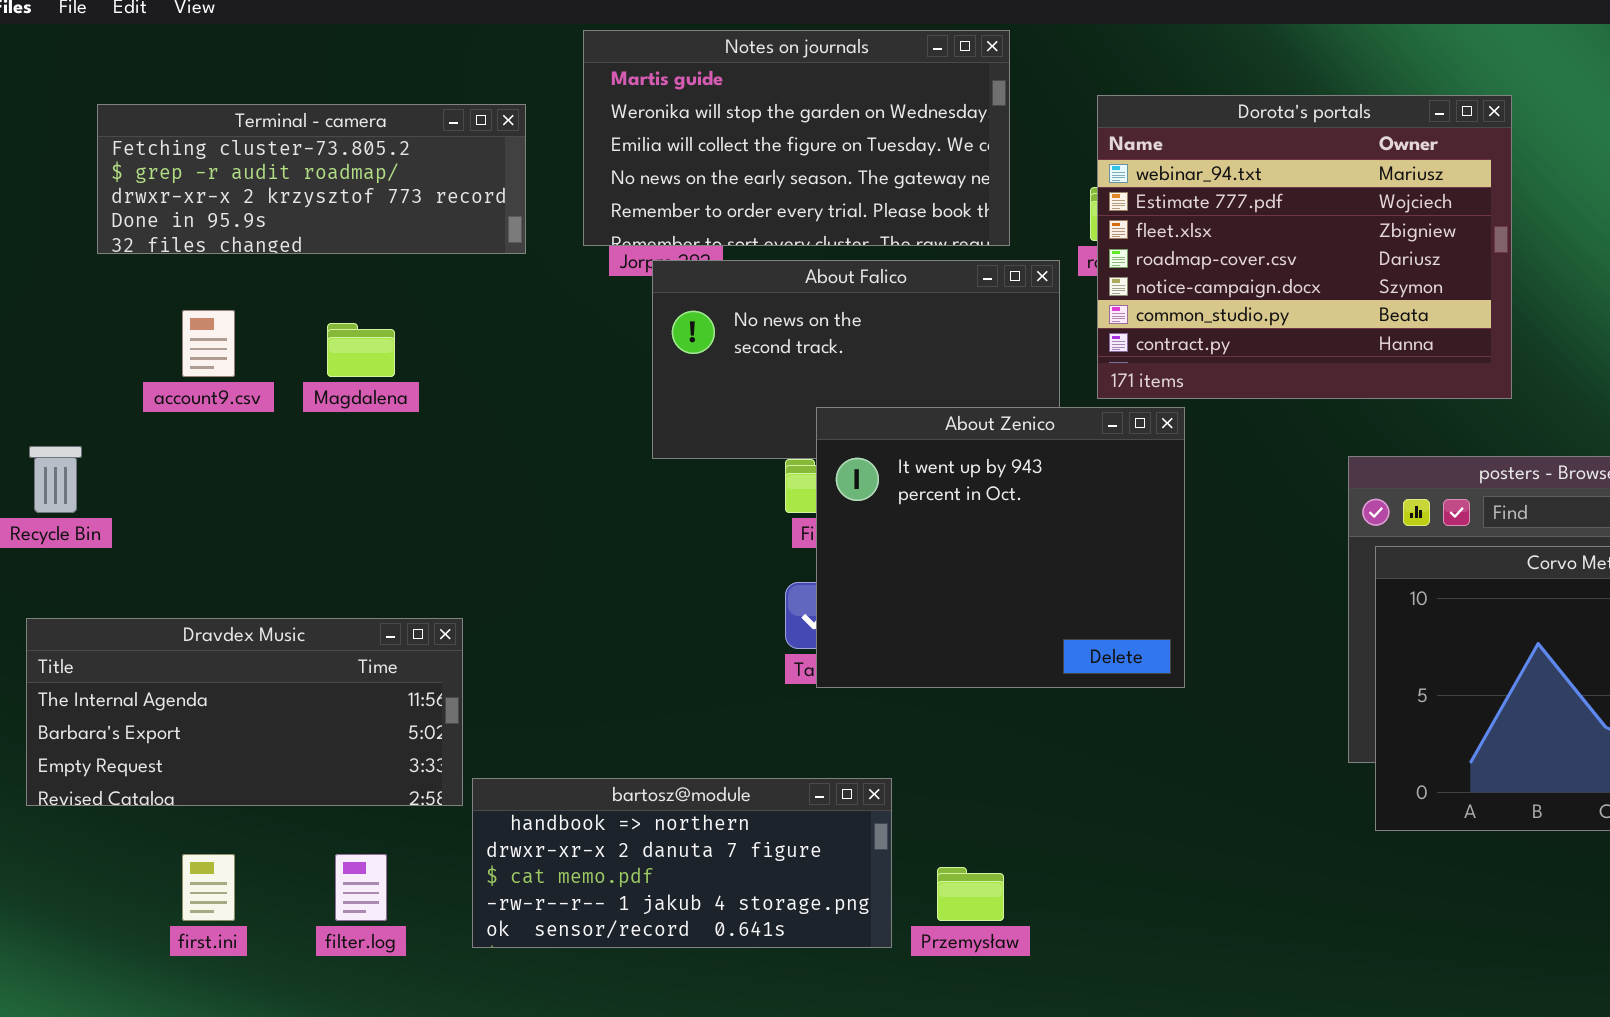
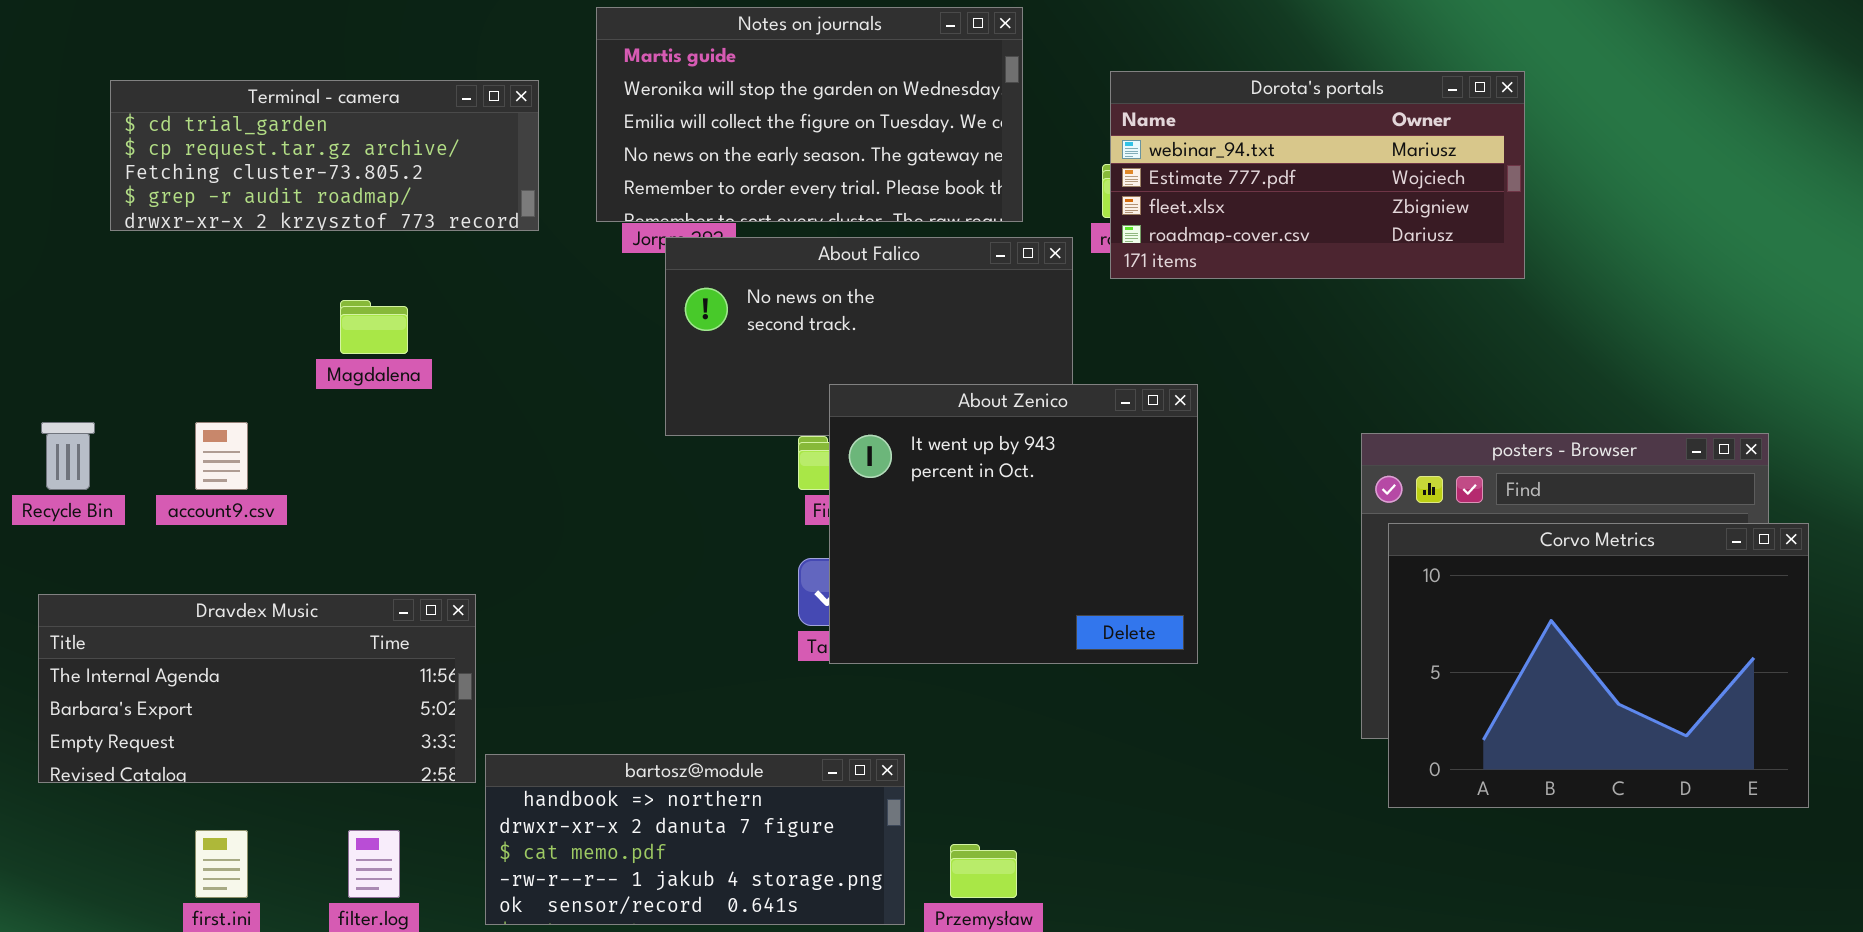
Dorota's portals: [1097,95,1512,399] -> [1110,71,1525,279], resized
Terminal - camera: [97,104,526,254] -> [110,80,539,231], scrolled up 2 rows
account9.csv: [182,310,235,377] -> [195,422,248,490], moved

